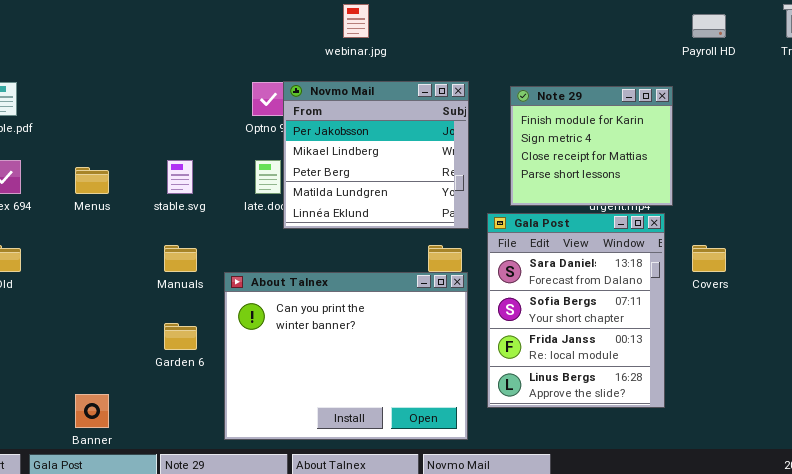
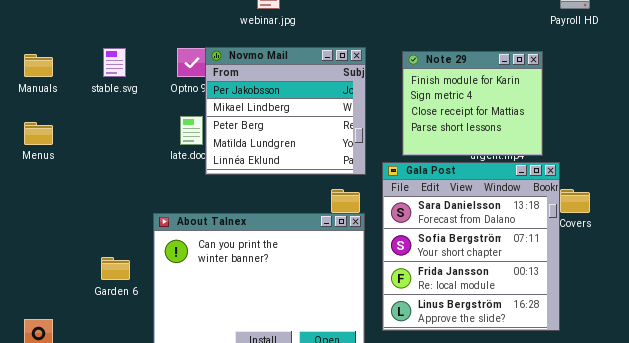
stable.svg: [167,160,193,194] -> [103,48,126,77], moved
Gala Post: [487,213,665,408] -> [382,162,560,331], resized
Manuals: [164,245,197,272] -> [24,54,53,77], moved

